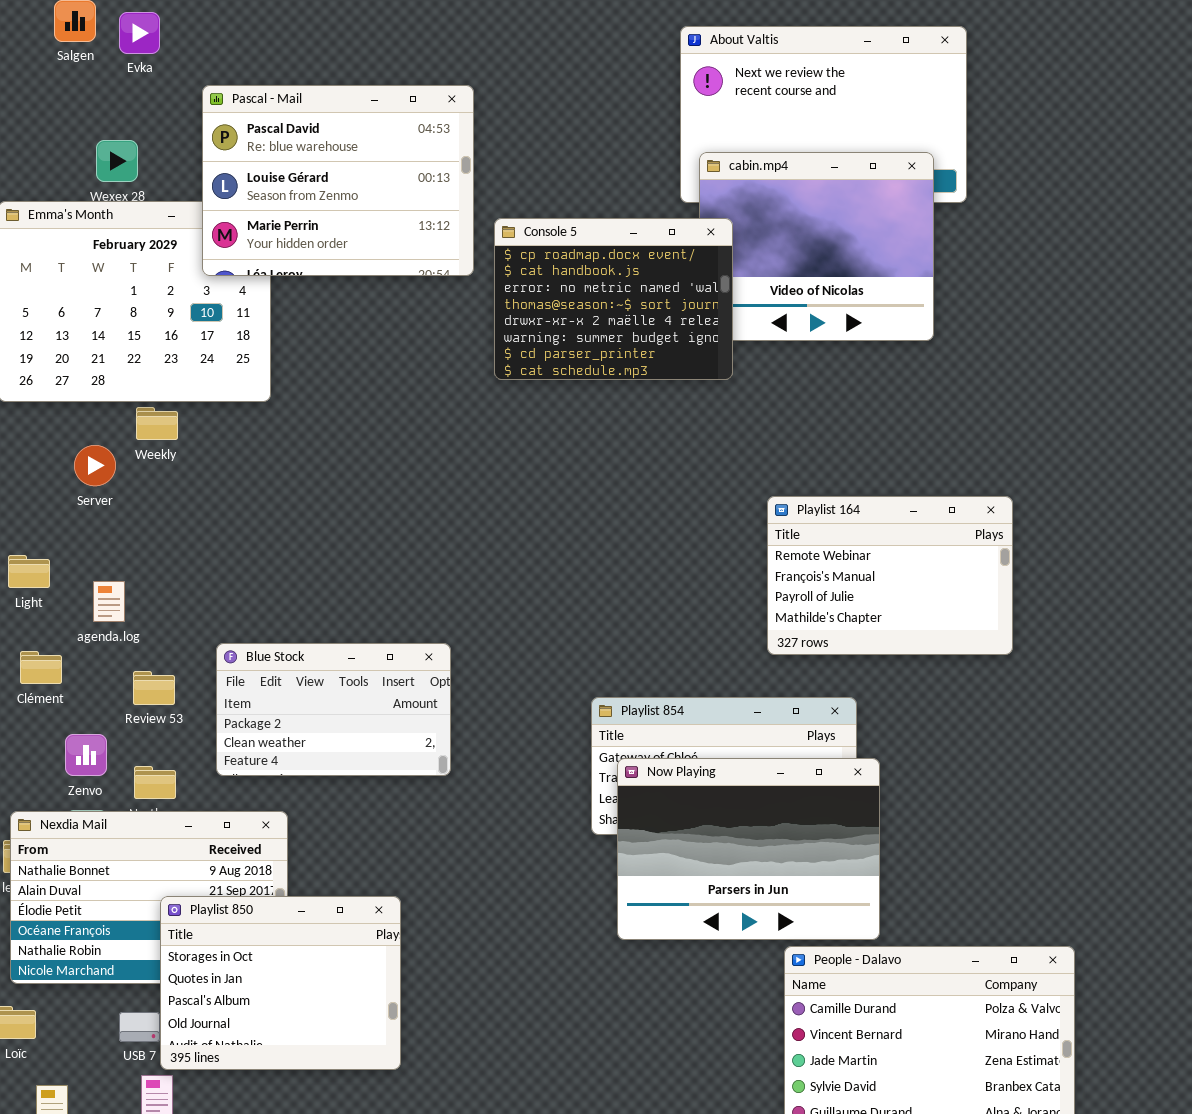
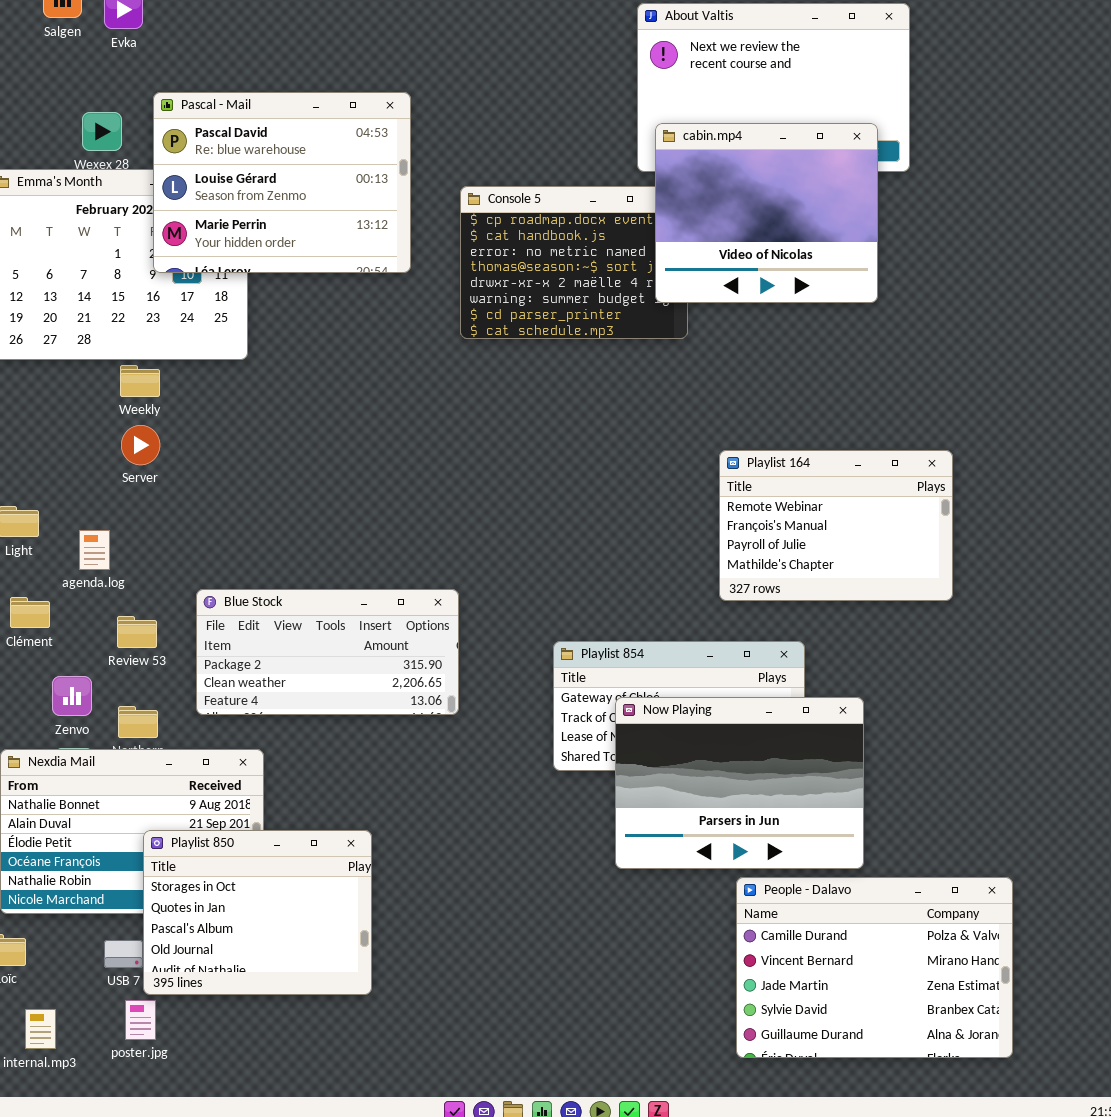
Pascal - Mail: [202,85,474,276] -> [153,92,411,273], moved
cabin.mp4: [699,152,934,341] -> [655,123,878,303], raised
Server: [74,445,116,486] -> [121,425,160,465], moved
Blue Stock: [216,643,451,776] -> [196,589,459,715], resized
Now Playing: [617,758,880,940] -> [615,697,864,869], moved

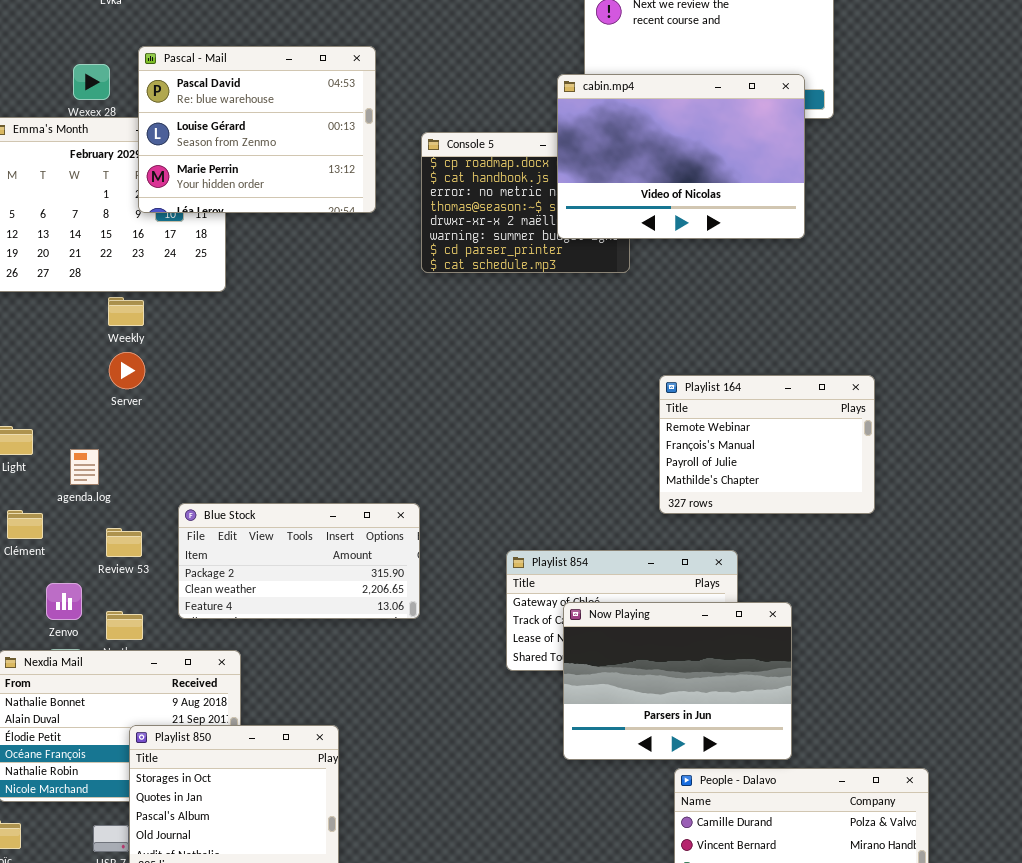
cabin.mp4: [655,123,878,303] -> [557,74,805,239], resized

